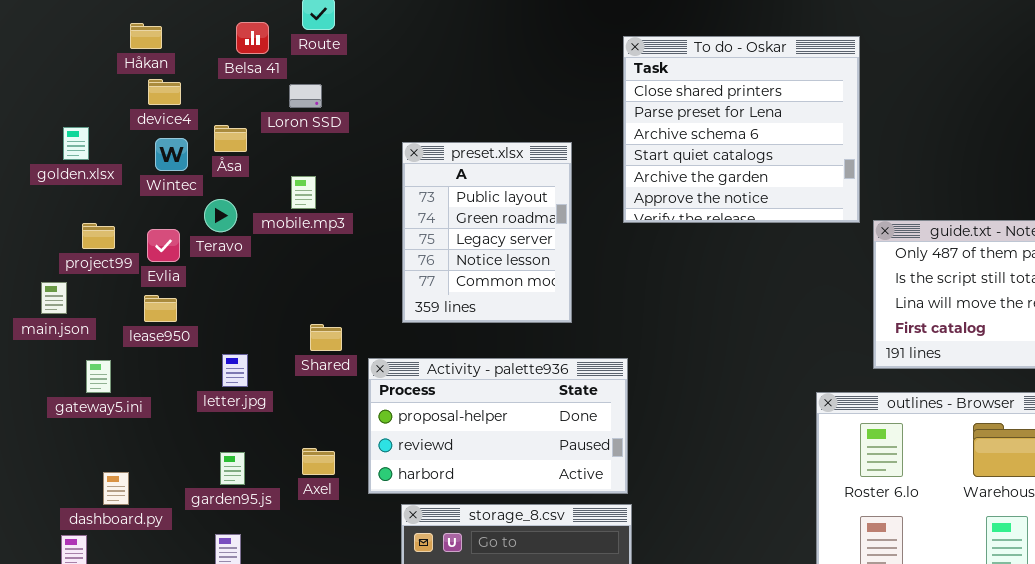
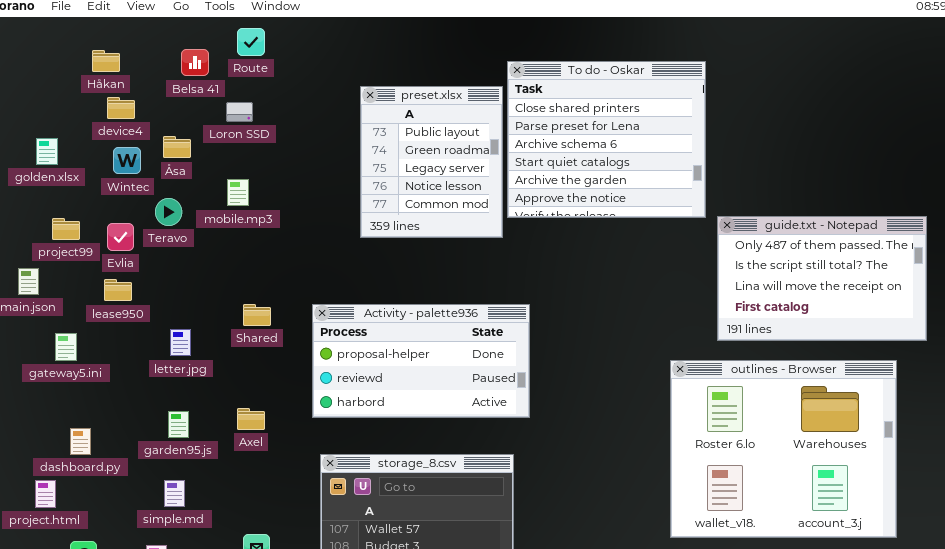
preset.xlsx: [402,142,572,323] -> [360,86,503,238], moved
Activity - palette936: [368,358,628,494] -> [312,304,530,418], moved

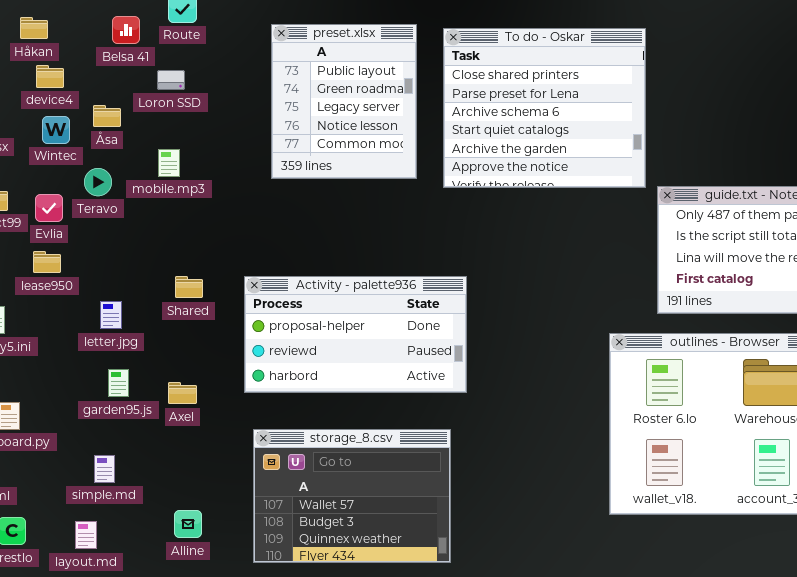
preset.xlsx: [360,86,503,238] -> [271,24,417,179], moved
garden95.js: [168,411,189,438] -> [108,369,129,397], moved

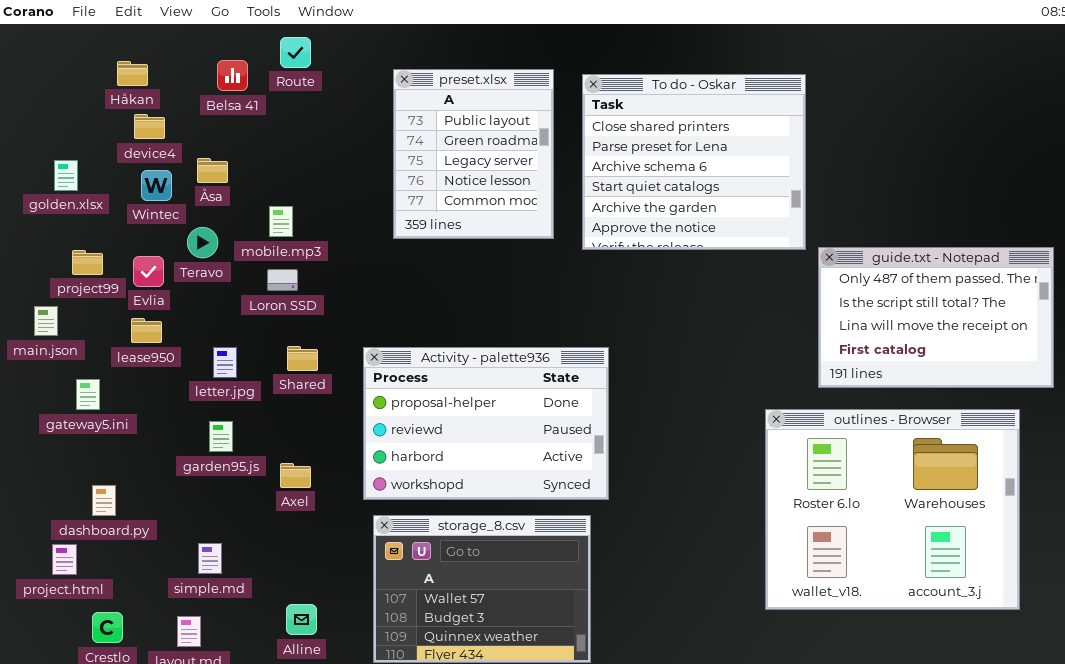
Loron SSD: [157,70,185,90] -> [267,269,298,291], moved
Activity - palette936: [244,276,467,393] -> [363,347,609,500], resized
letter.jpg: [100,301,122,329] -> [213,347,237,378], moved
garden95.js: [108,369,129,397] -> [209,421,233,452], moved

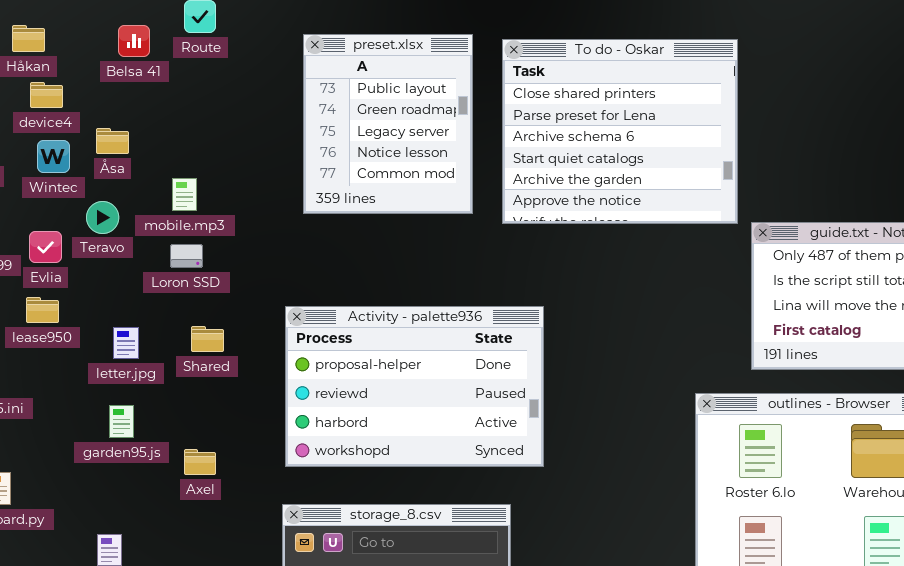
Activity - palette936: [363,347,609,500] -> [285,306,544,467], moved

